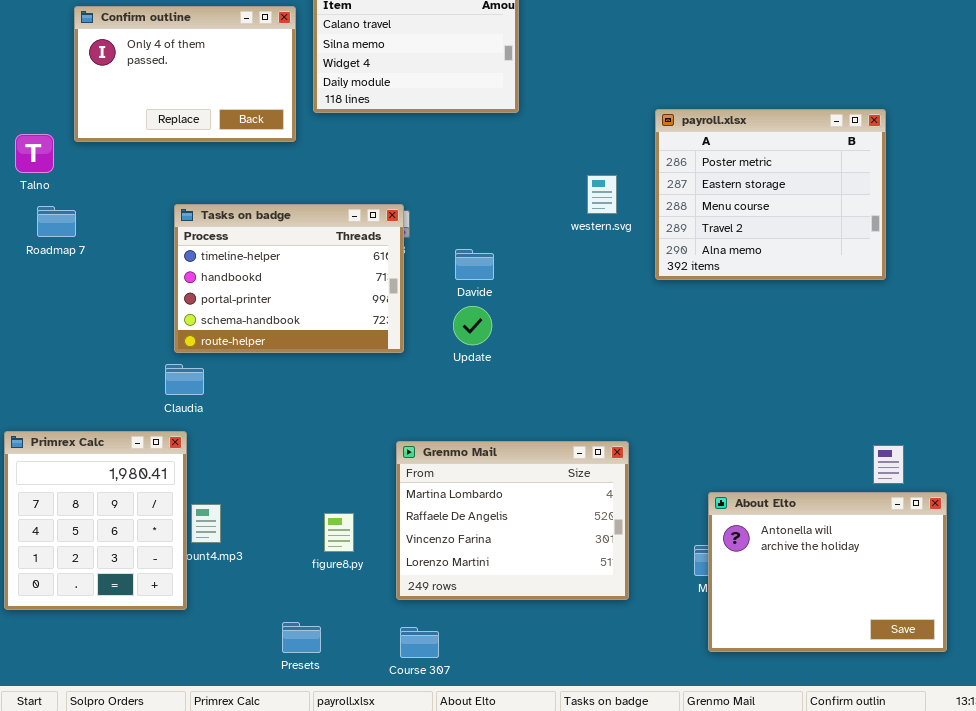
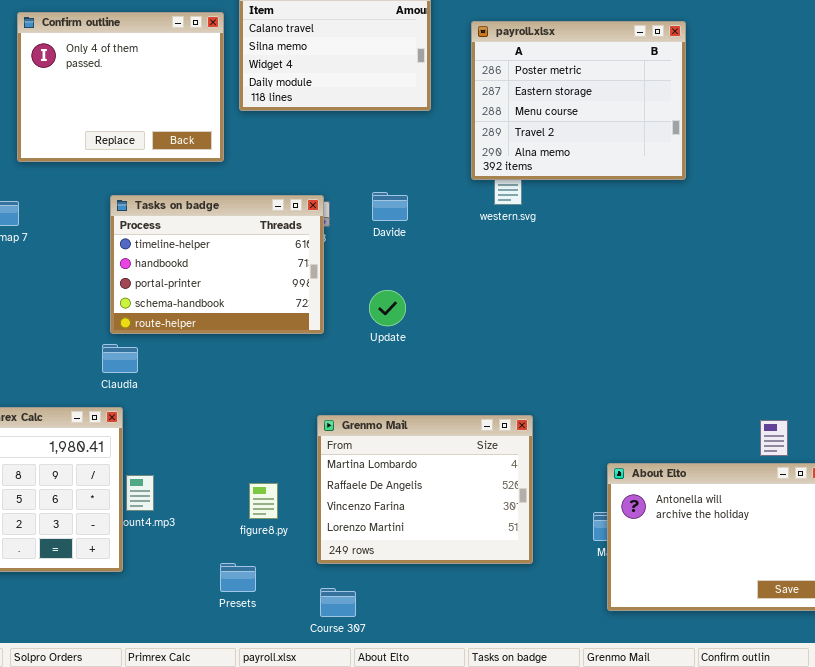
Confirm outline: [74,6,296,142] -> [17,12,224,162], resized
payroll.xlsx: [655,109,886,280] -> [471,21,686,180], moved
Davide: [455,249,494,280] -> [372,192,408,221], moved
Presets: [282,622,321,653] -> [220,563,256,592], moved

